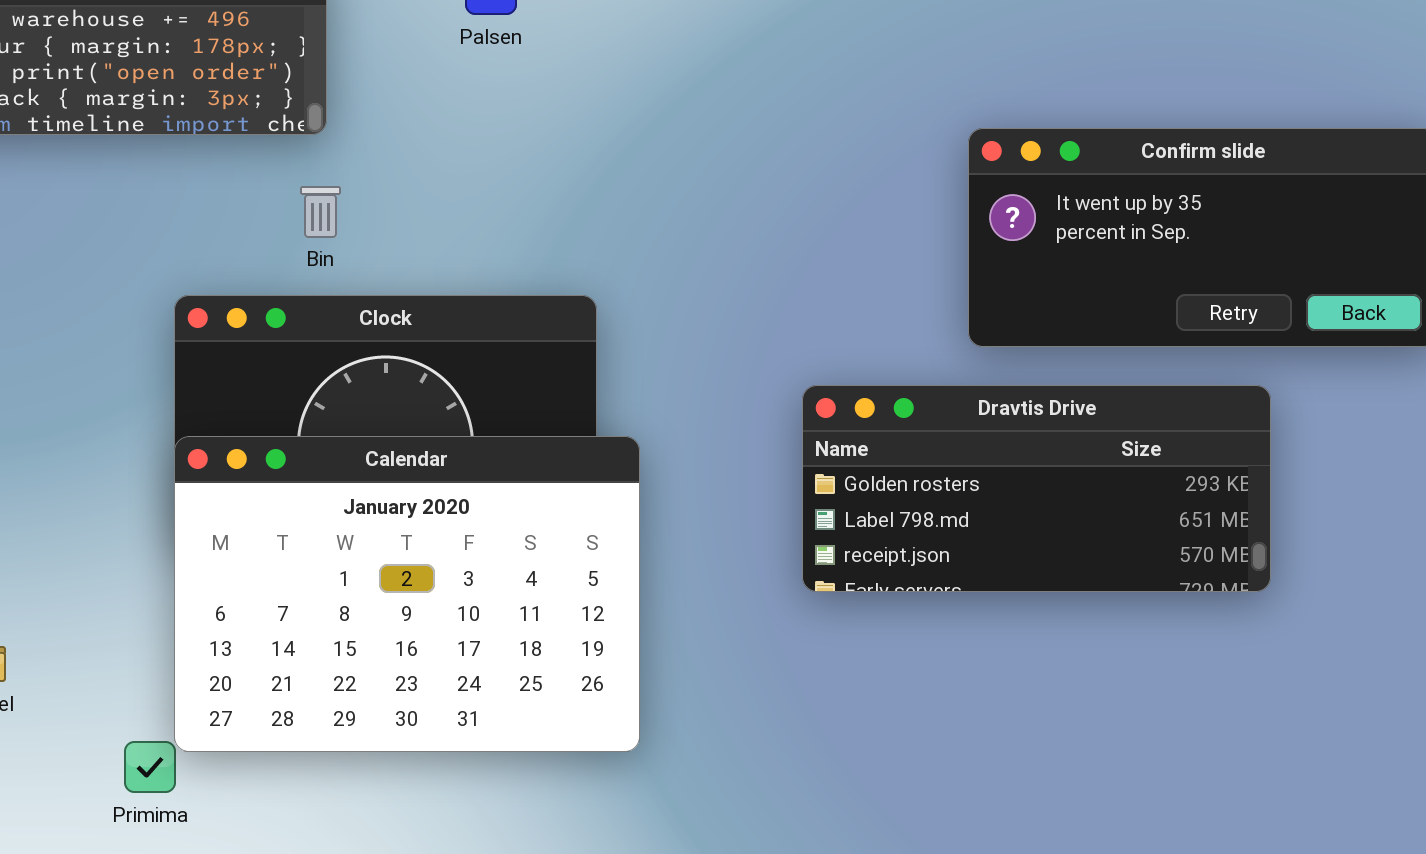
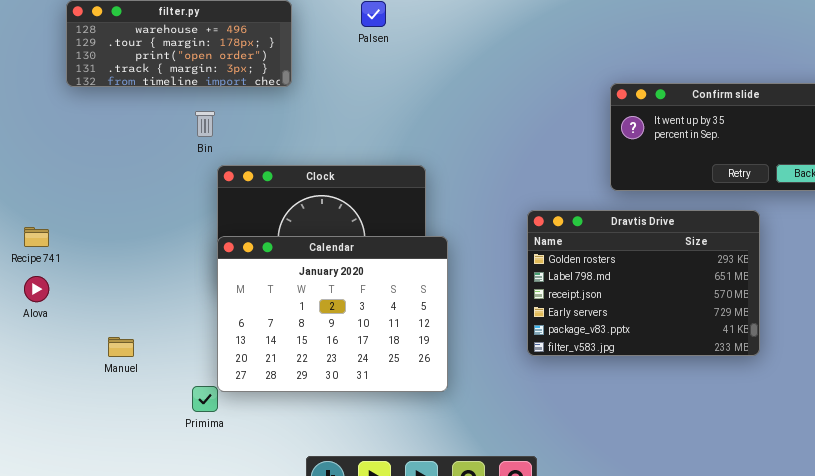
Bin: [300,186,341,238] -> [195,111,215,137], moved
Dravtis Drive: [802,385,1271,592] -> [527,210,760,356], resized

